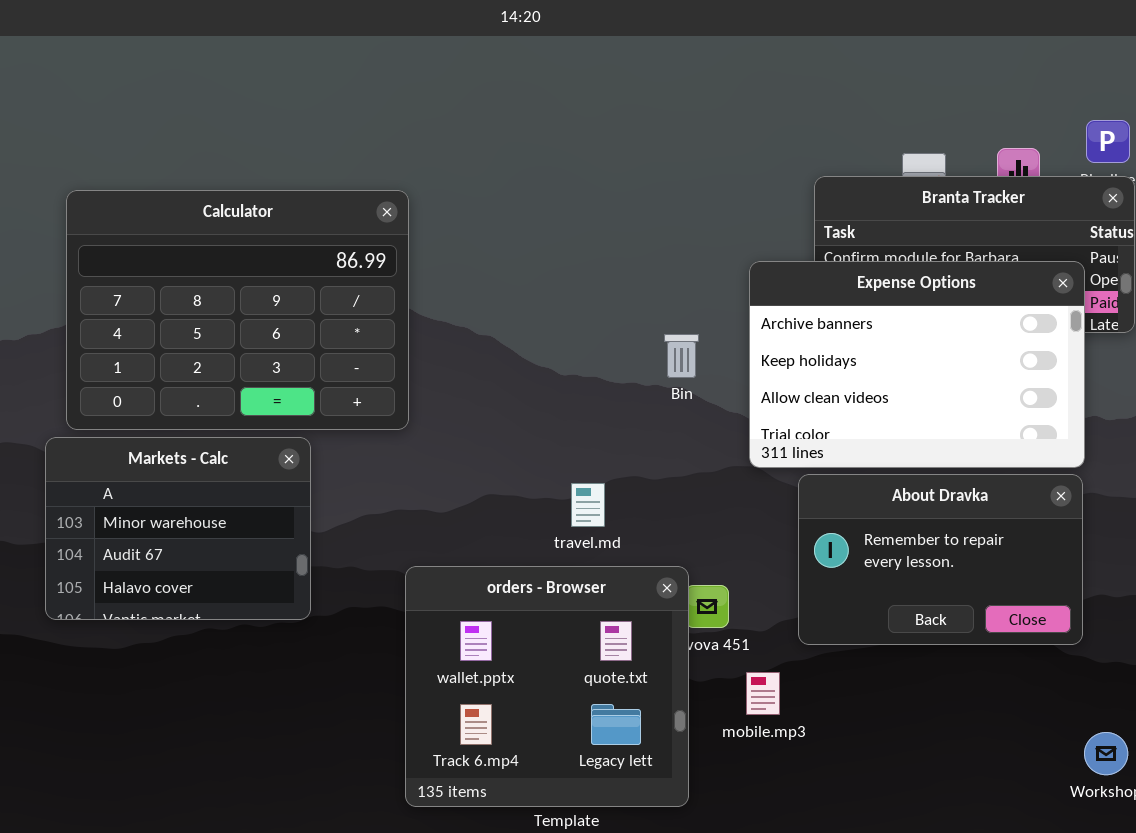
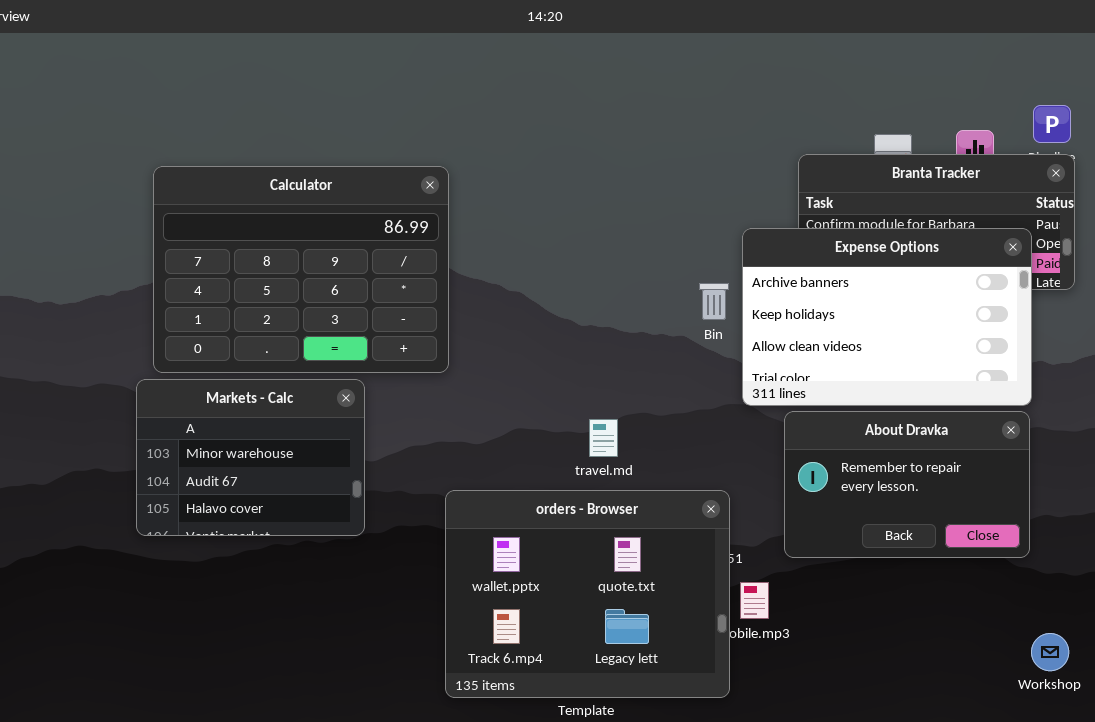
Bin: [664,334,699,378] -> [699,283,729,320], moved
orders - Browser: [405,566,689,807] -> [445,490,730,698], resized

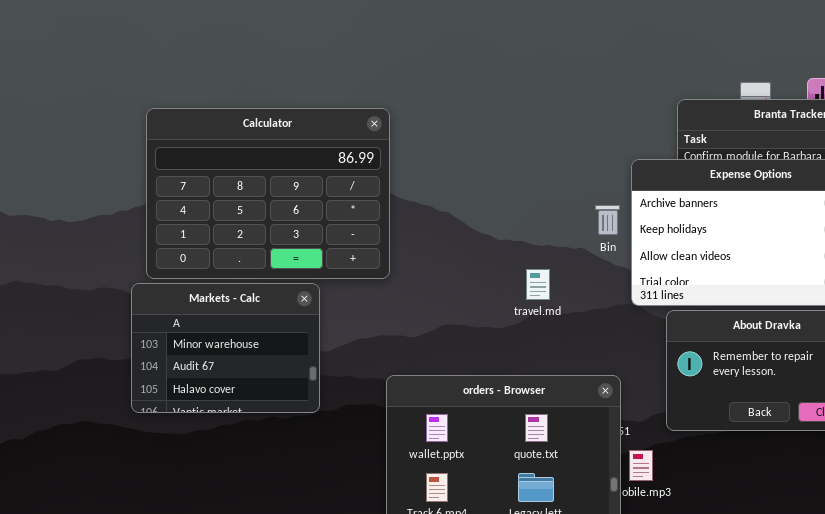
travel.md: [589,419,618,457] -> [526,269,550,300], moved

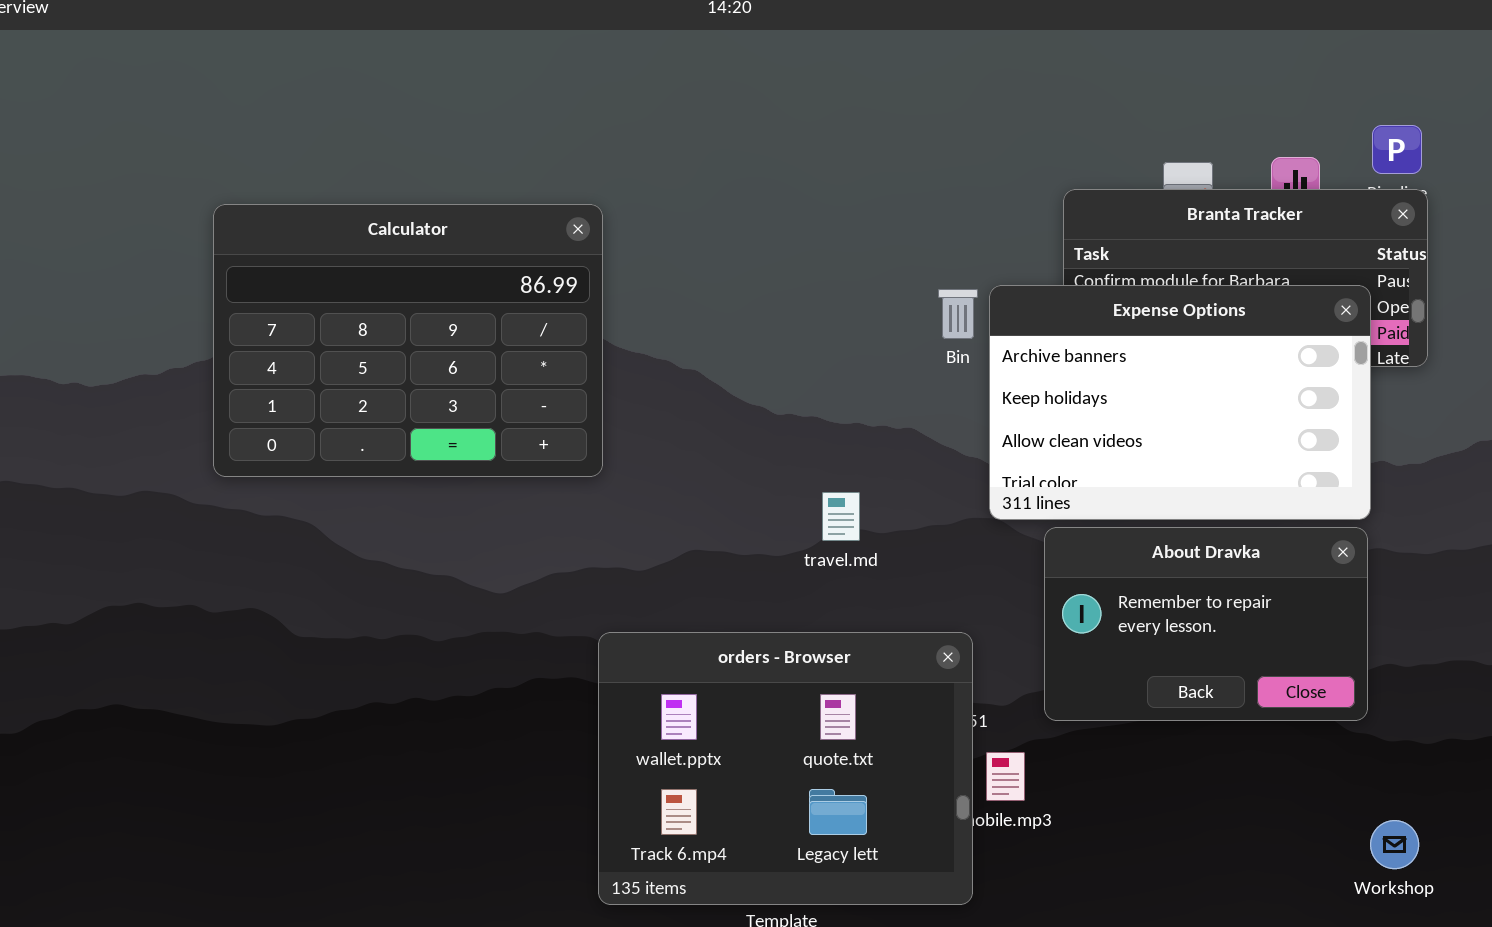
Bin: [595,205,620,235] -> [938,289,978,339], moved
travel.md: [526,269,550,300] -> [822,492,860,541], moved
Markets - Calc: [131,283,320,413] -> none, closed

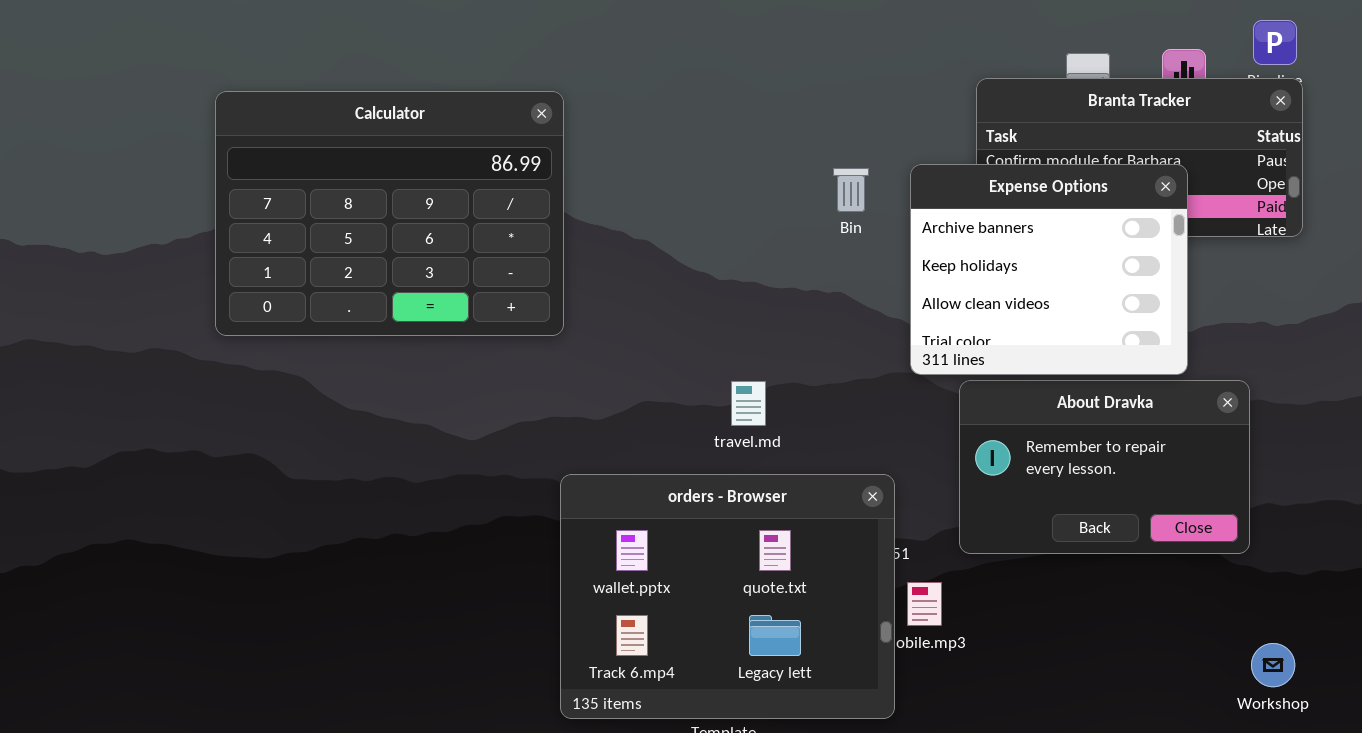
Expense Options: [989,285,1371,520] -> [910,164,1188,375], resized
Bin: [938,289,978,339] -> [833,168,869,212], moved
travel.md: [822,492,860,541] -> [731,381,766,426], moved

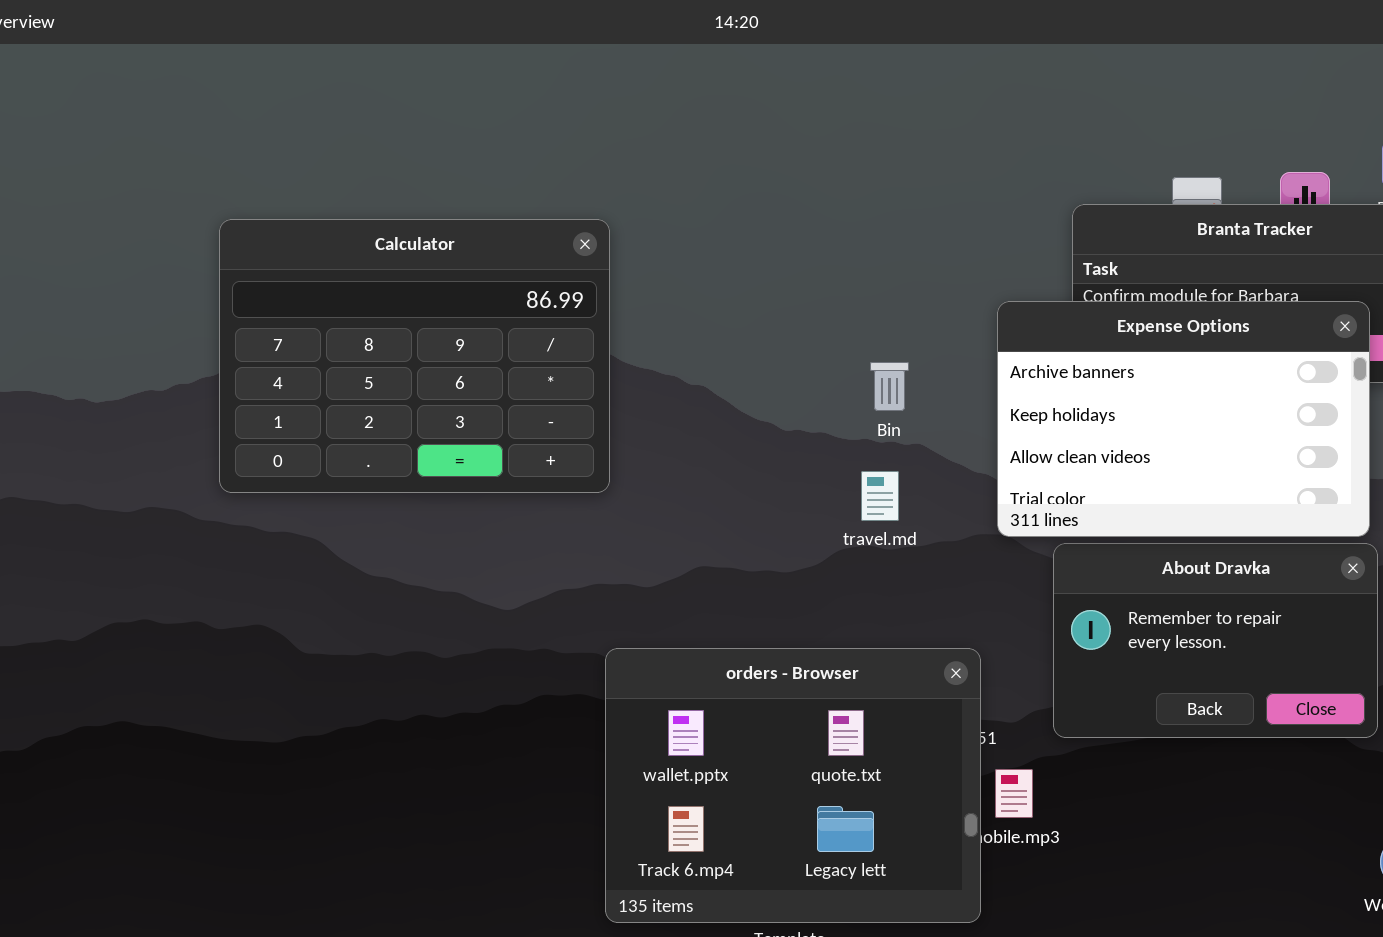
Expense Options: [910,164,1188,375] -> [997,301,1370,537], resized
Bin: [833,168,869,212] -> [870,362,909,411], moved
travel.md: [731,381,766,426] -> [861,471,899,521], moved

